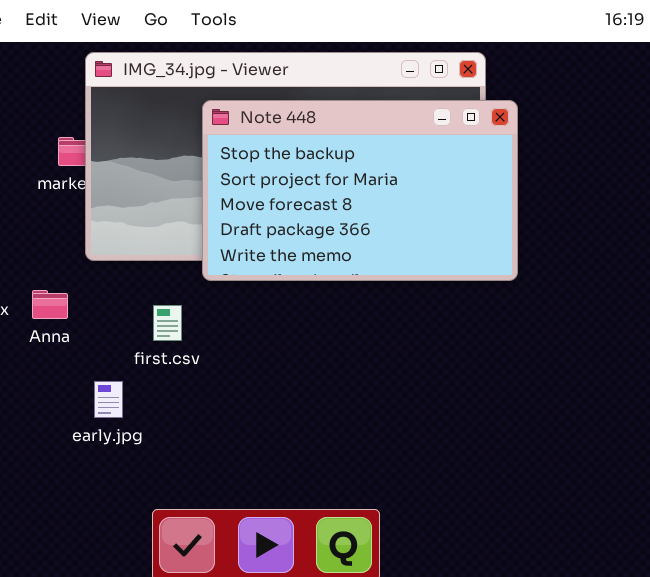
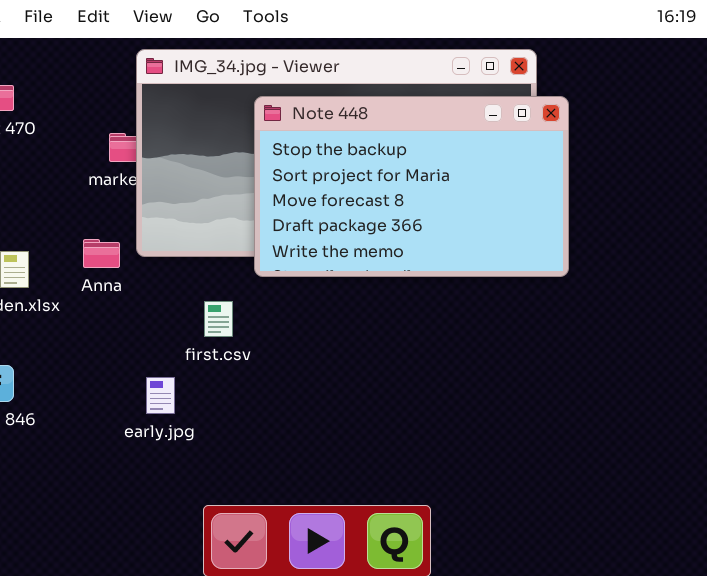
Anna: [32,290,68,319] -> [83,239,120,268], moved

